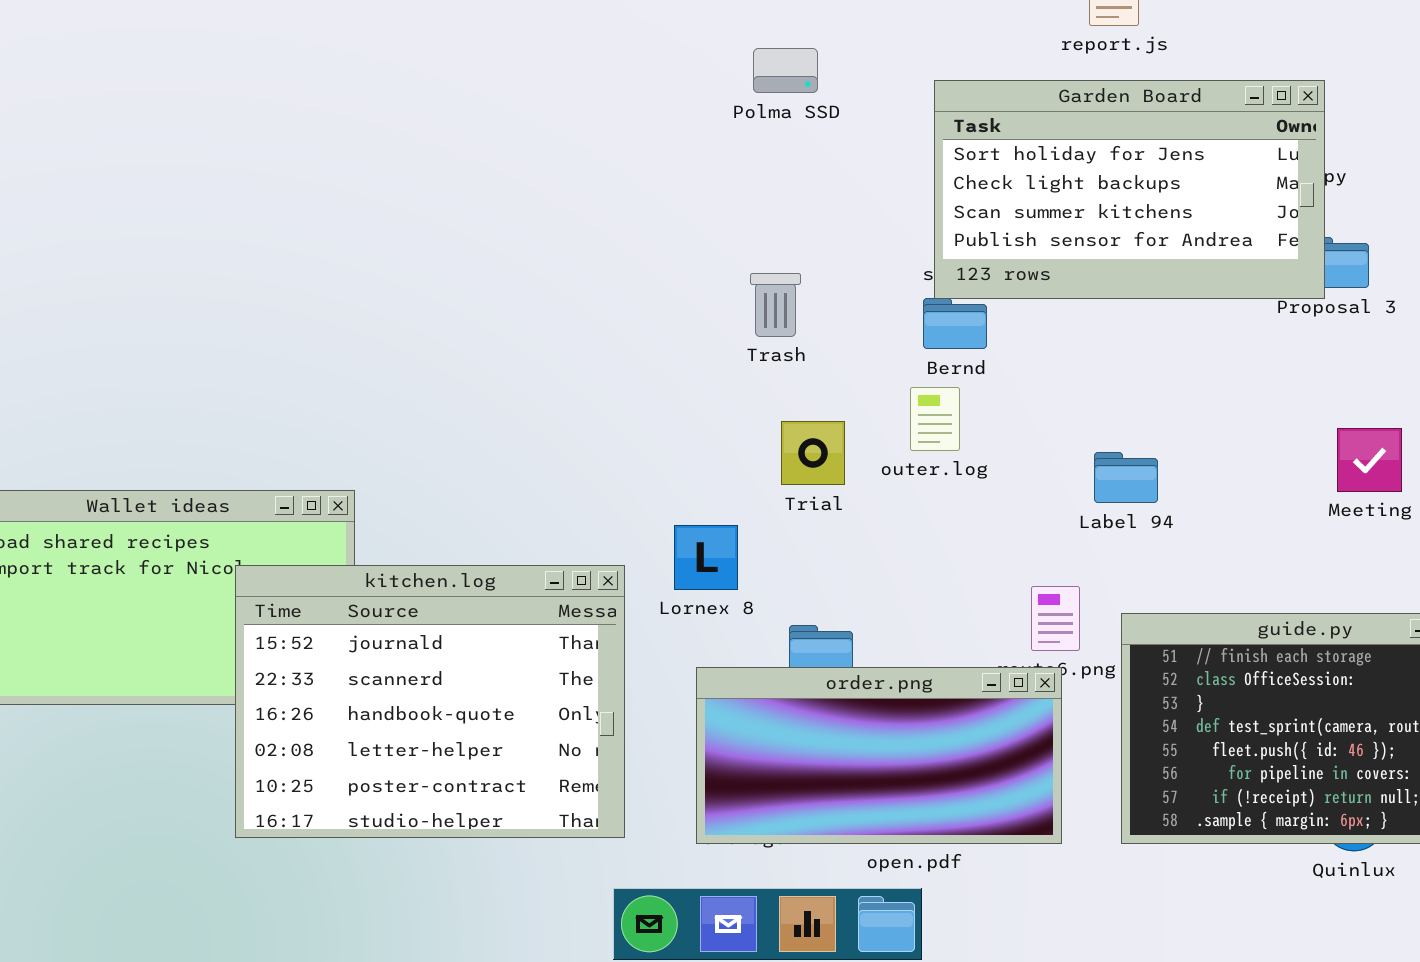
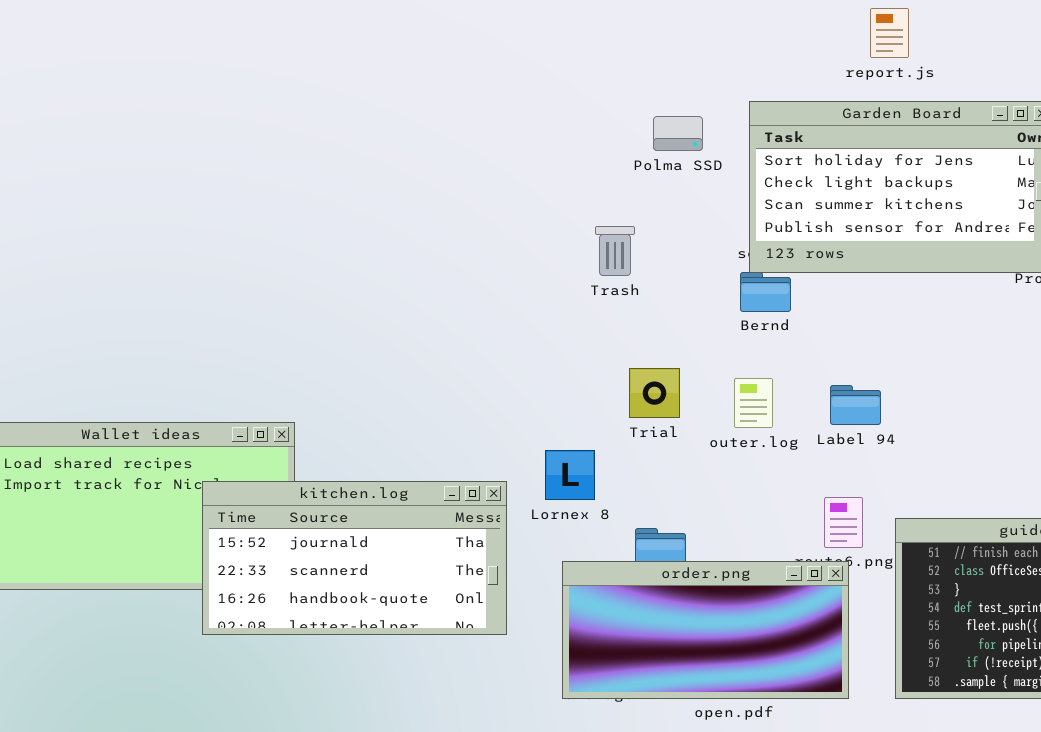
Polma SSD: [753,48,818,93] -> [653,116,703,151], moved
Trash: [750,273,801,337] -> [595,226,635,276], moved
outer.log: [910,387,960,451] -> [734,378,773,428], moved
Label 94: [1094,452,1158,503] -> [830,385,881,425], moved
kitchen.log: [235,565,625,838] -> [202,481,507,635], resized

